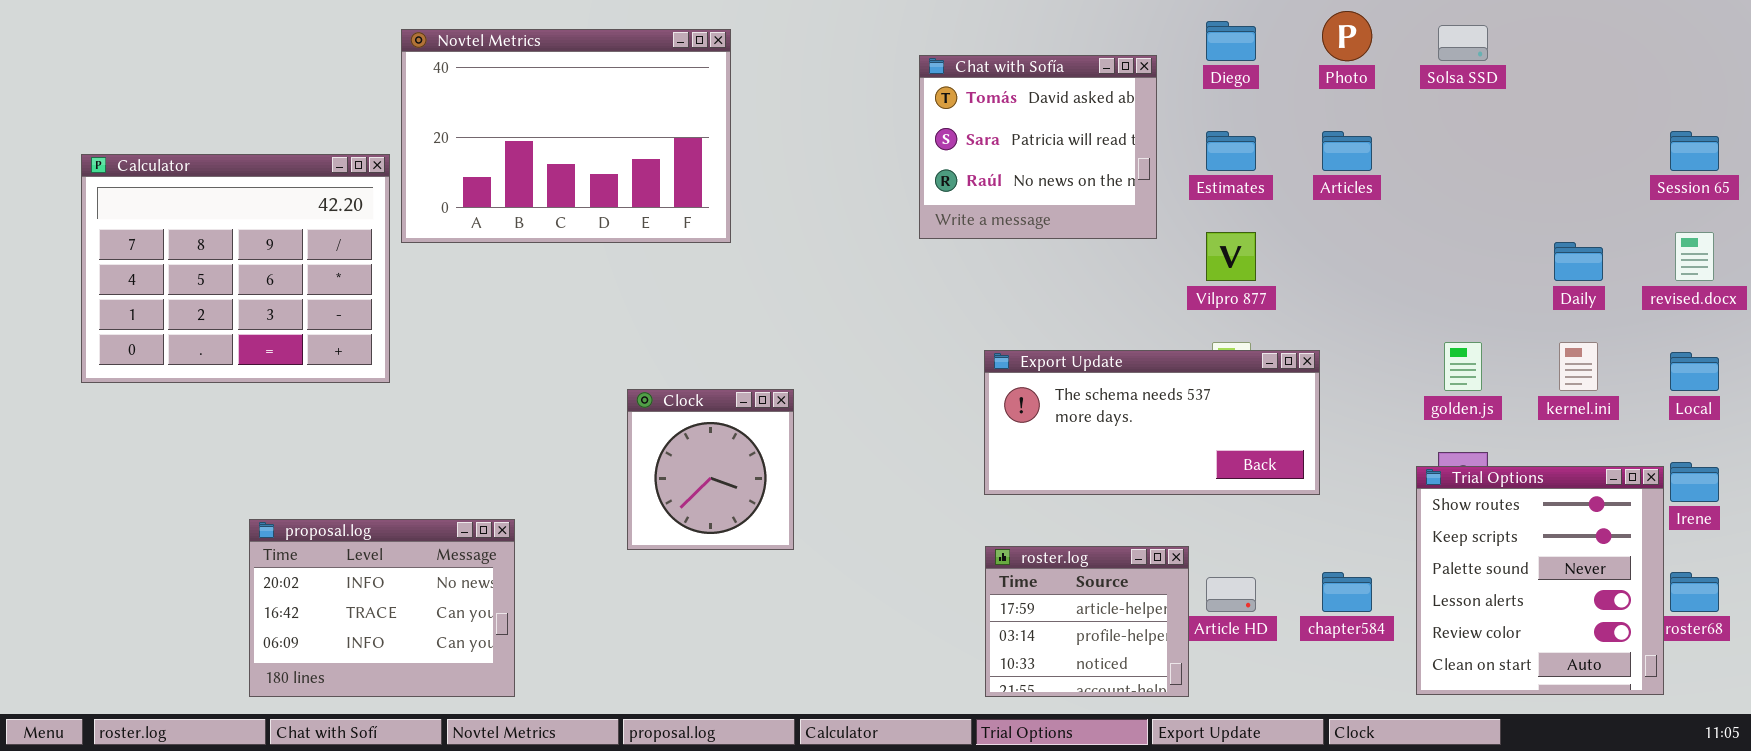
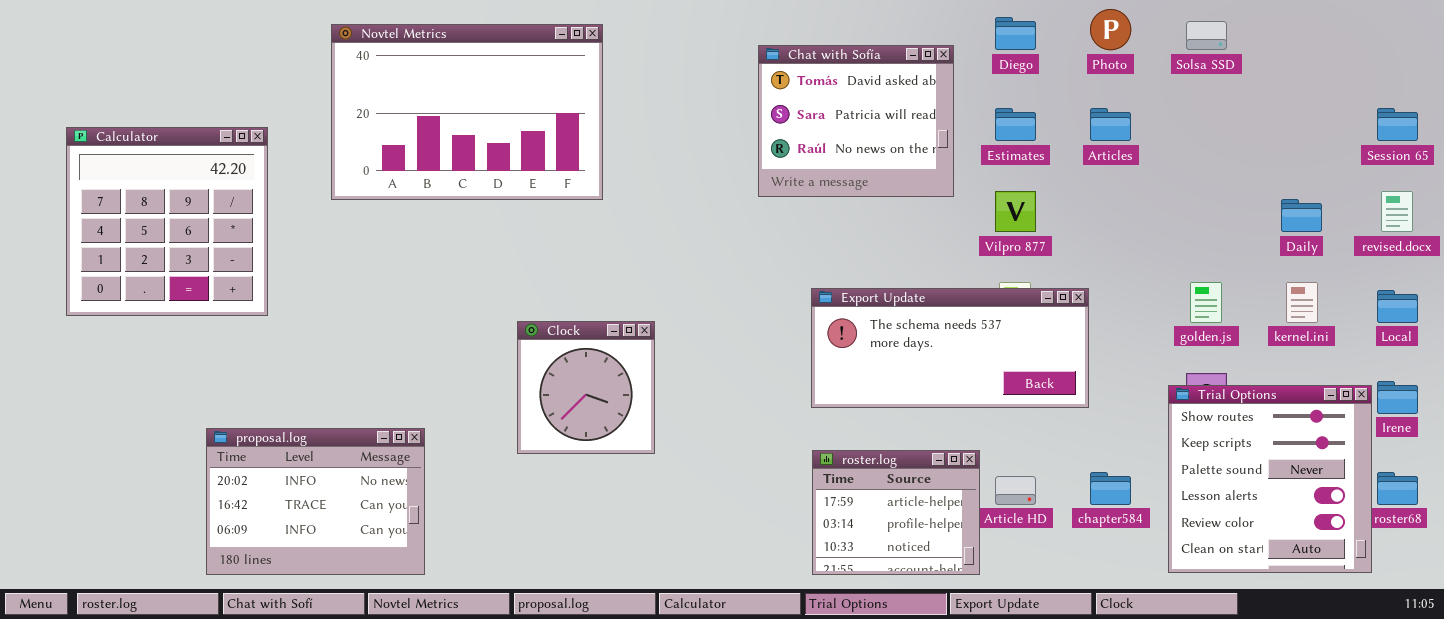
Calculator: [81,154,390,383] -> [66,127,268,316], resized

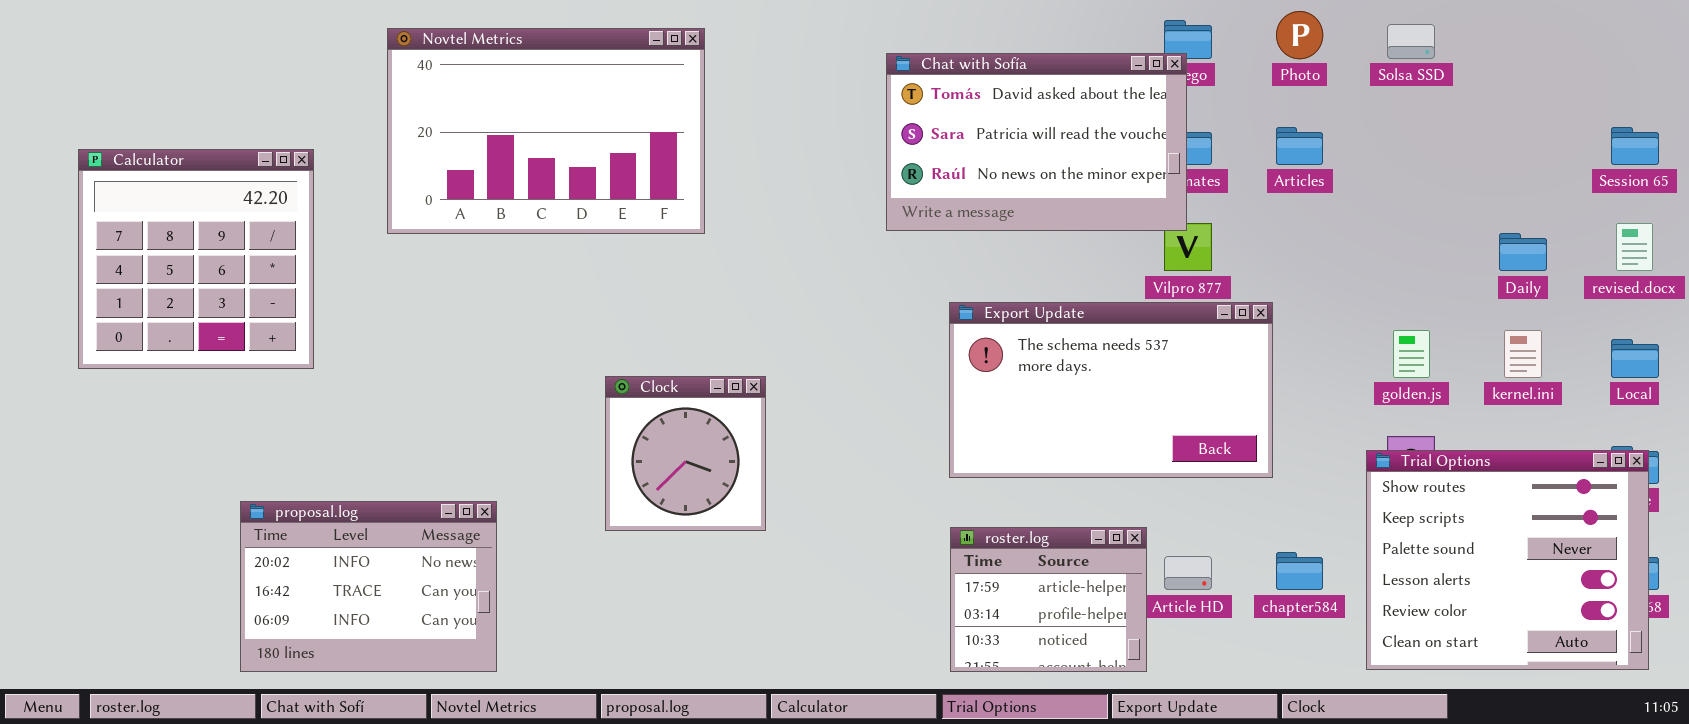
Chat with Sofía: [758,45,954,197] -> [886,53,1187,231], resized
Export Update: [811,288,1089,408] -> [949,302,1273,478], resized
Trial Options: [1168,385,1372,573] -> [1366,450,1649,670], resized

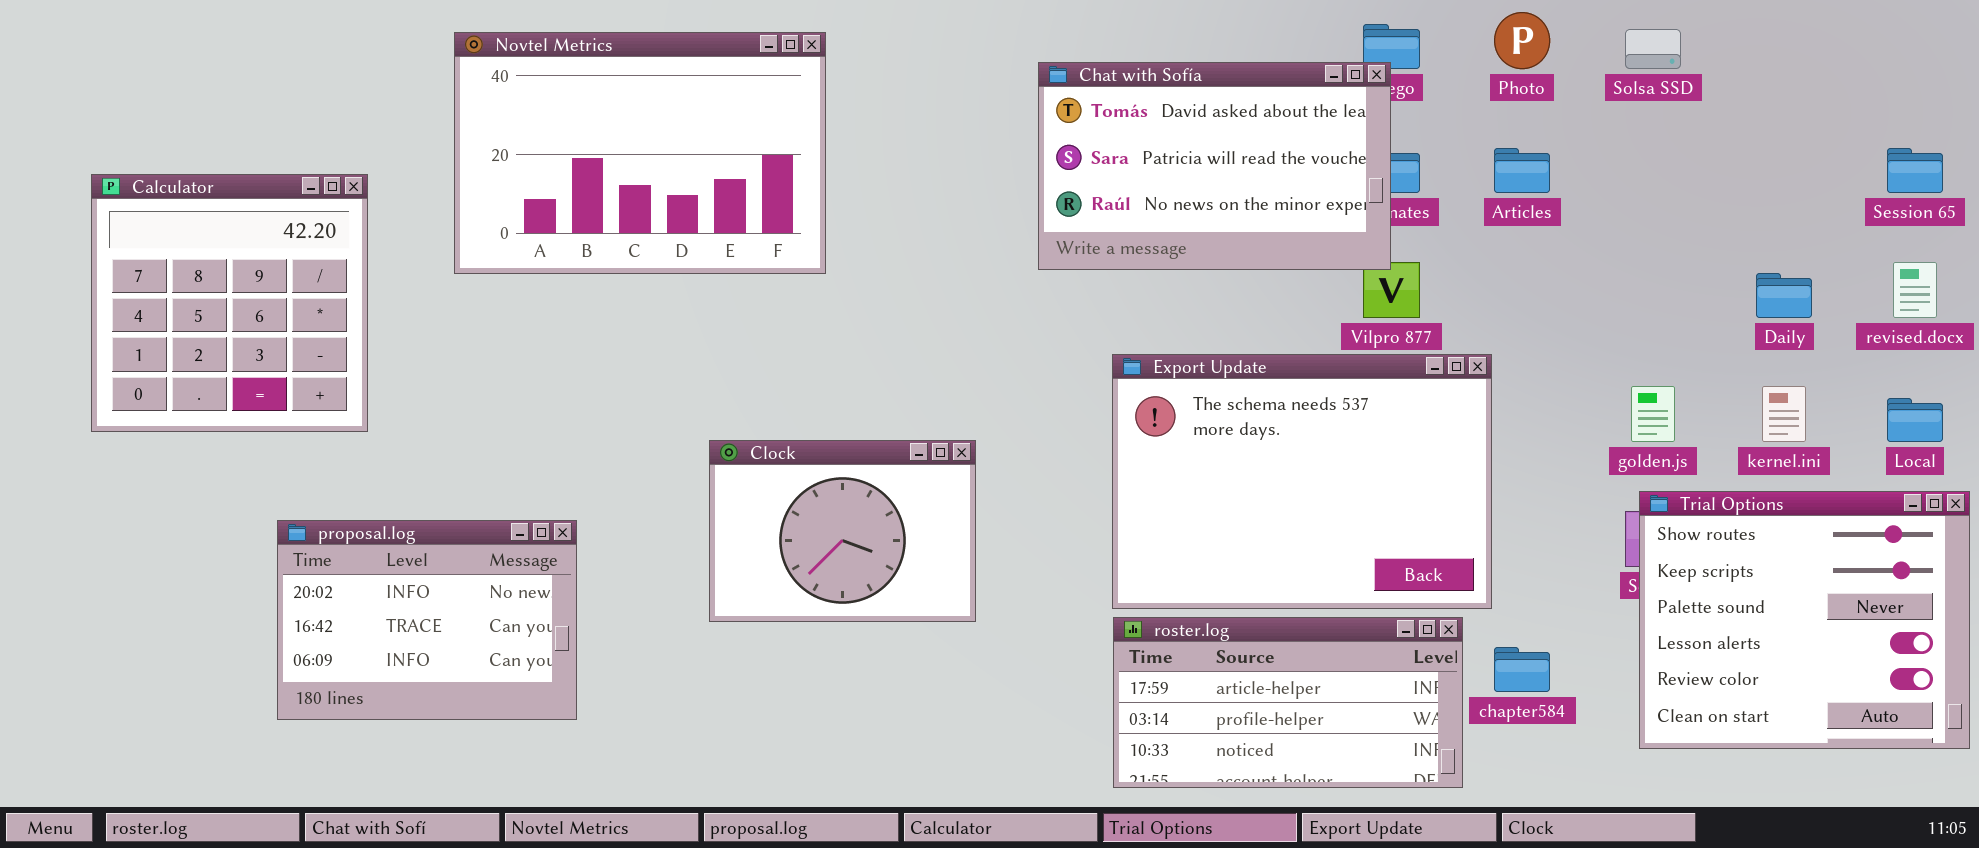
Export Update: [949,302,1273,478] -> [1112,354,1492,609], resized
Clock: [605,376,766,531] -> [709,440,976,622], resized
Trial Options: [1366,450,1649,670] -> [1639,491,1970,749], moved
proposal.log: [240,501,497,672] -> [277,520,577,720], moved
roster.log: [950,527,1147,672] -> [1113,617,1463,788], resized

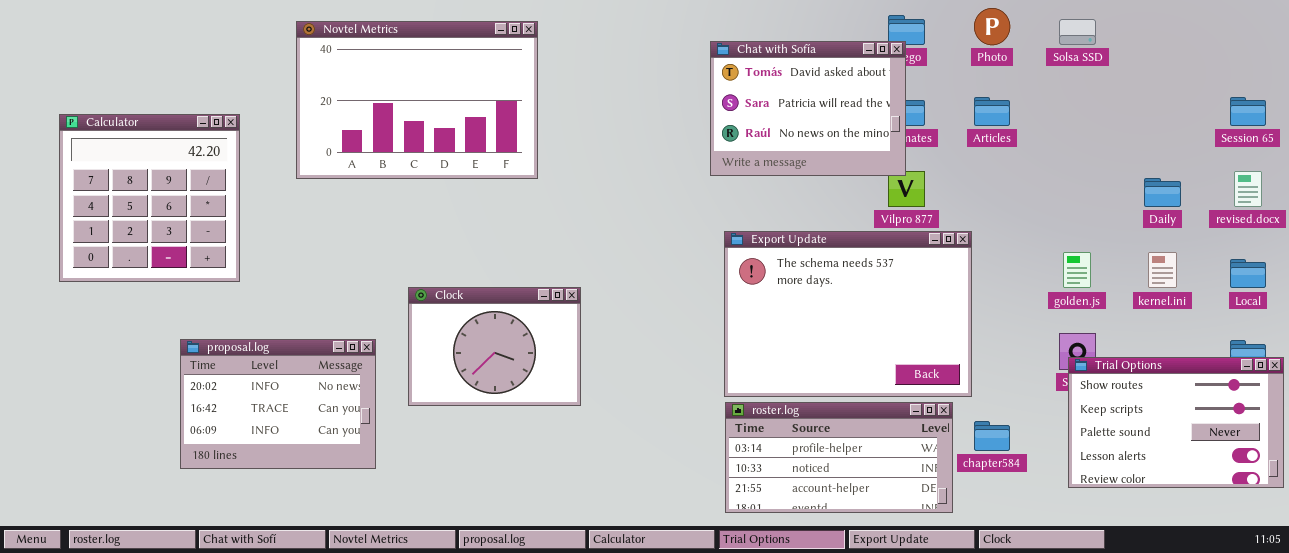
Chat with Sofía: [1038,62,1391,270] -> [710,41,906,176], resized
Clock: [709,440,976,622] -> [408,287,581,406], moved
Trial Options: [1639,491,1970,749] -> [1068,357,1284,488], resized
roster.log: [1113,617,1463,788] -> [725,402,953,513], scrolled down 1 row

